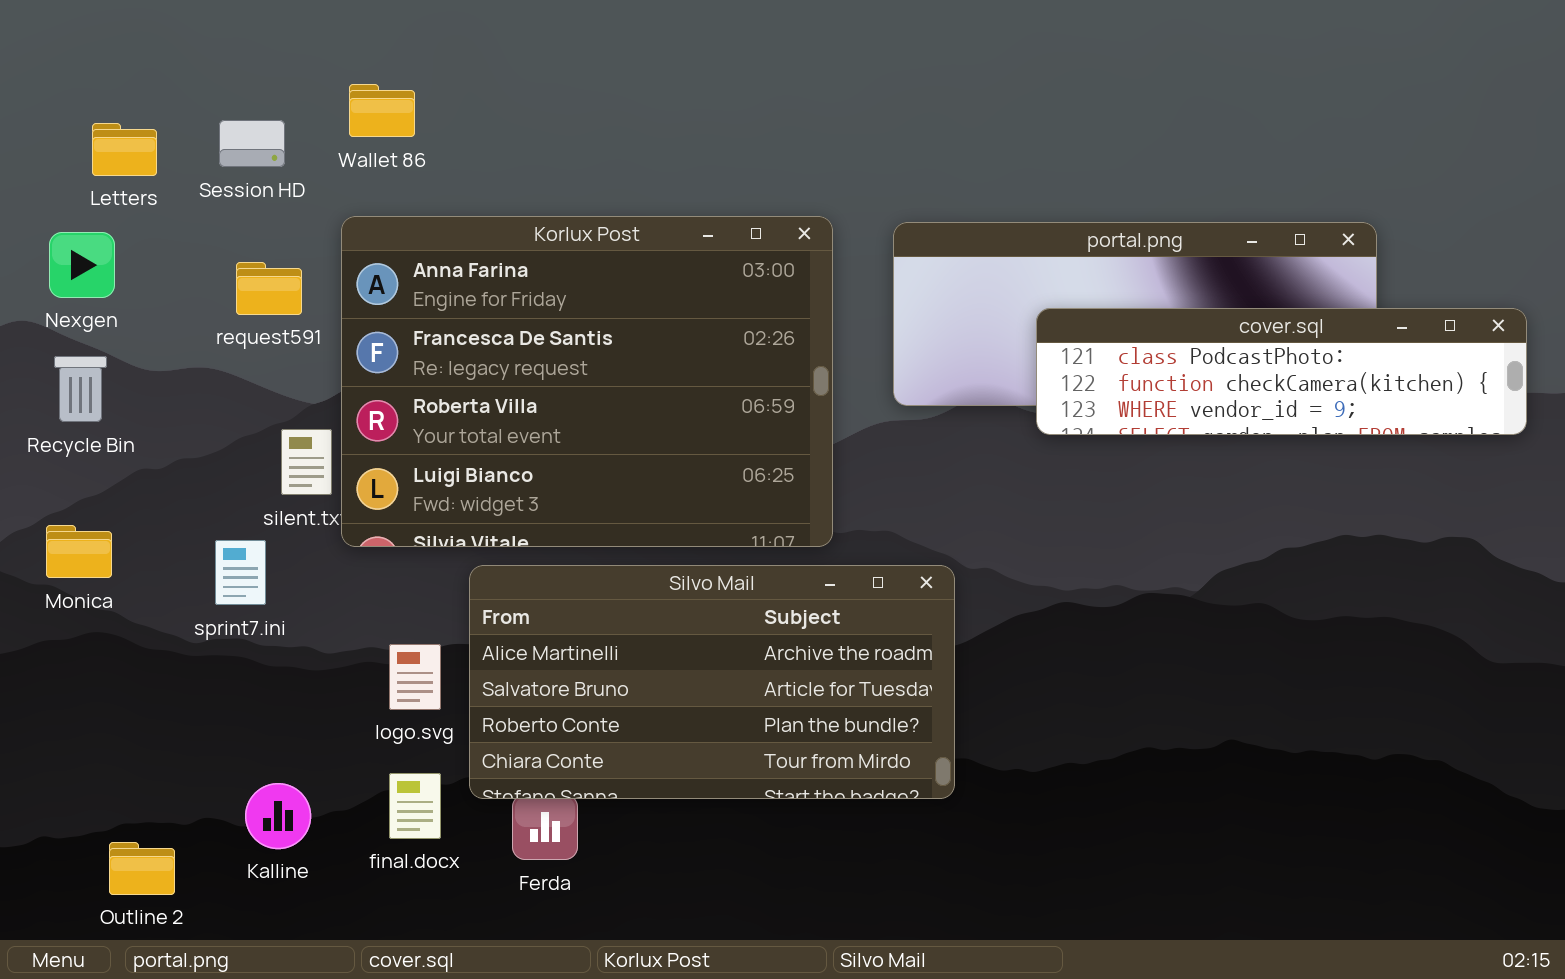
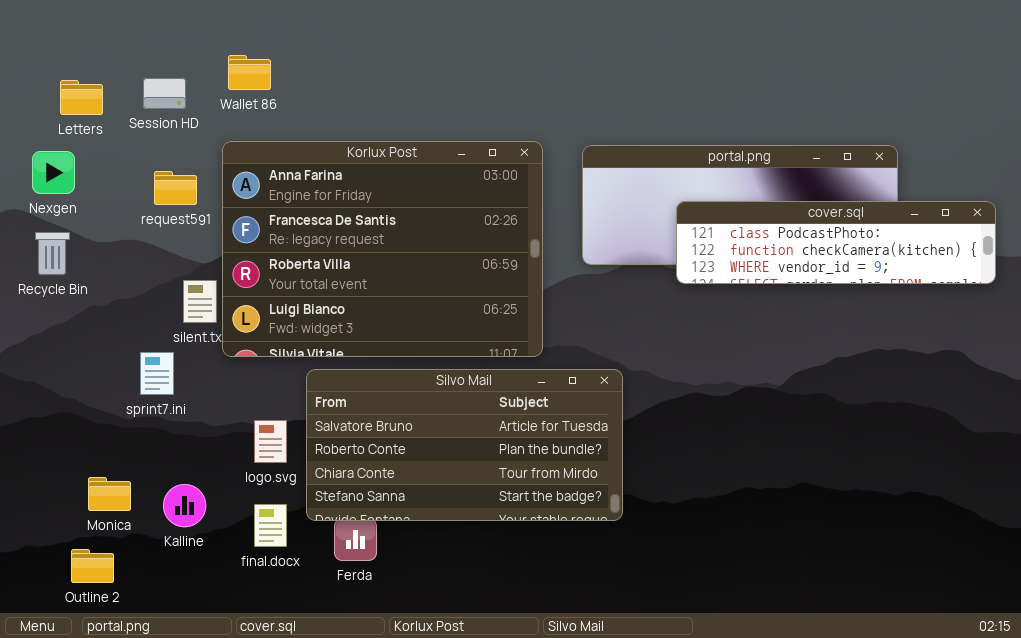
Monica: [46,525,112,578] -> [88,477,131,511], moved
Silvo Mail: [469,565,955,799] -> [306,369,623,521], scrolled down 1 row
Kalline: [245,783,311,849] -> [163,484,206,527], moved

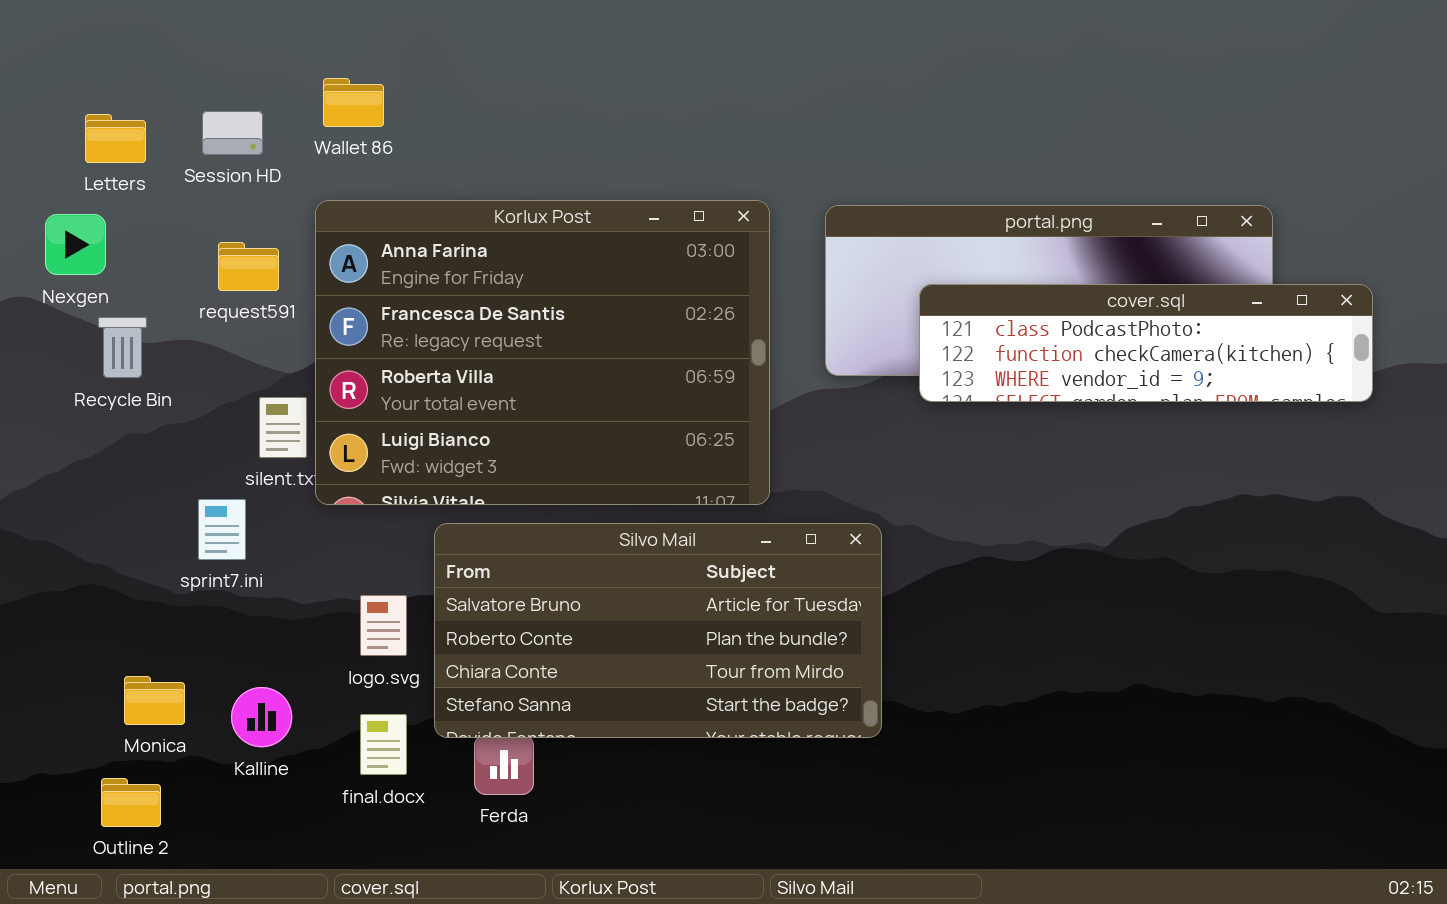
cover.sql: [676,201,996,284] -> [919,284,1373,402], moved
Recycle Bin: [35,232,70,275] -> [98,317,147,378], moved

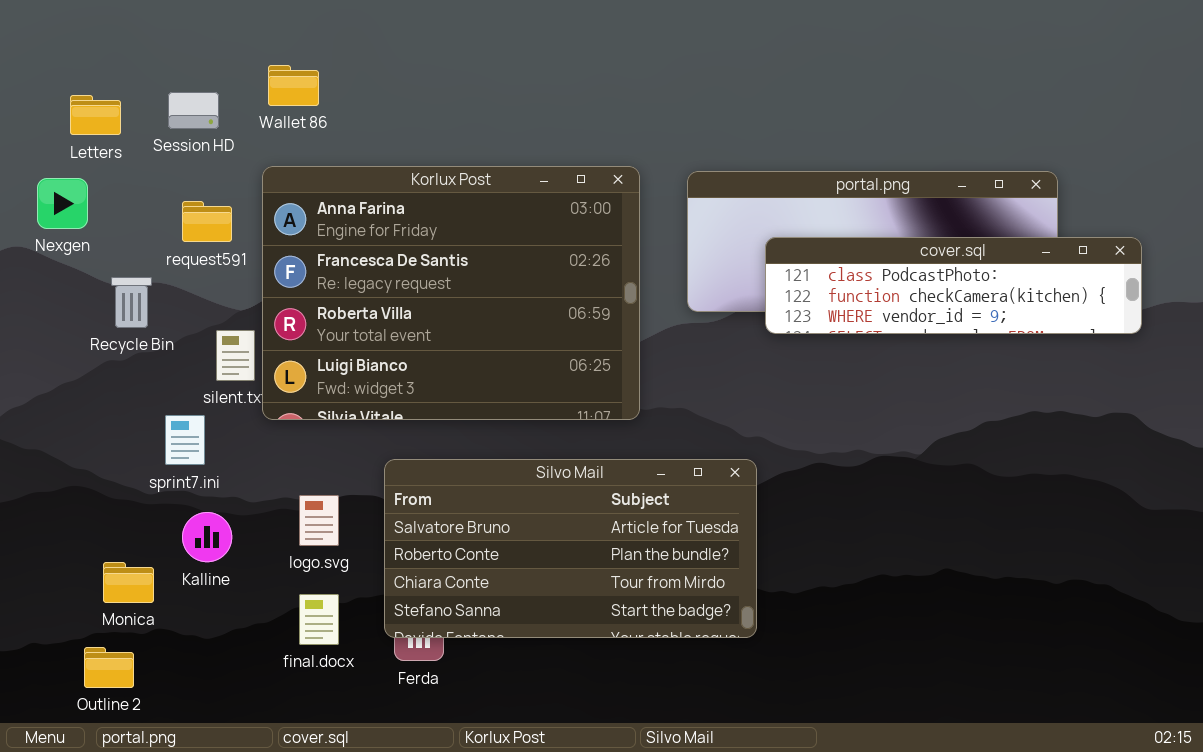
Recycle Bin: [98,317,147,378] -> [111,277,152,328], moved
Silvo Mail: [434,523,882,738] -> [384,459,757,638], moved
Kalline: [231,687,292,747] -> [182,512,232,562], moved

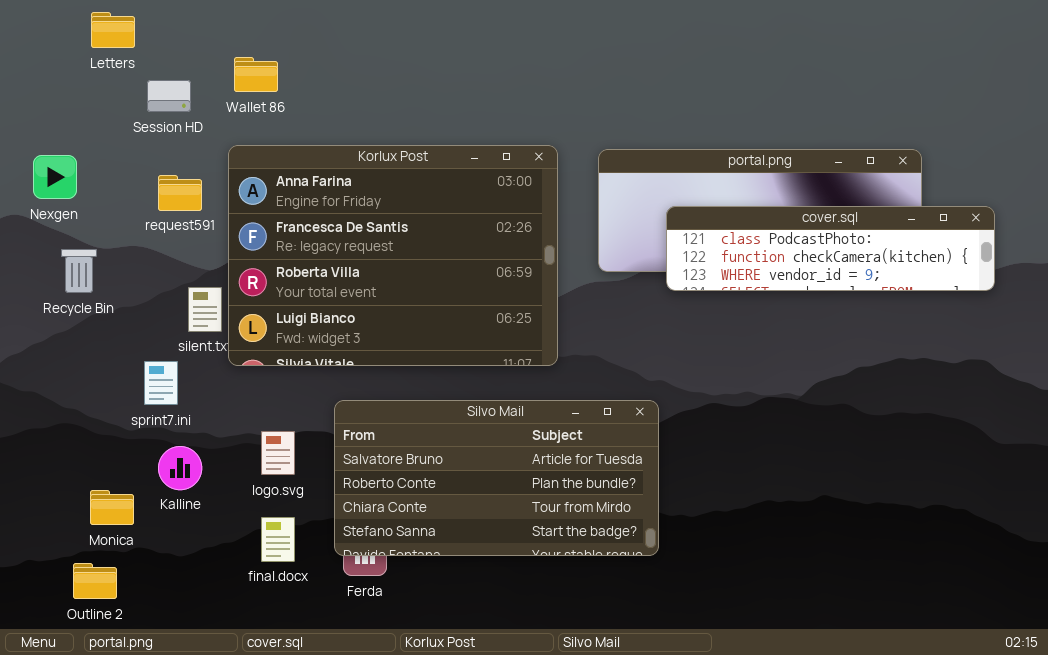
Letters: [70,95,121,135] -> [91,12,135,48], moved
Recycle Bin: [111,277,152,328] -> [61,249,97,293], moved

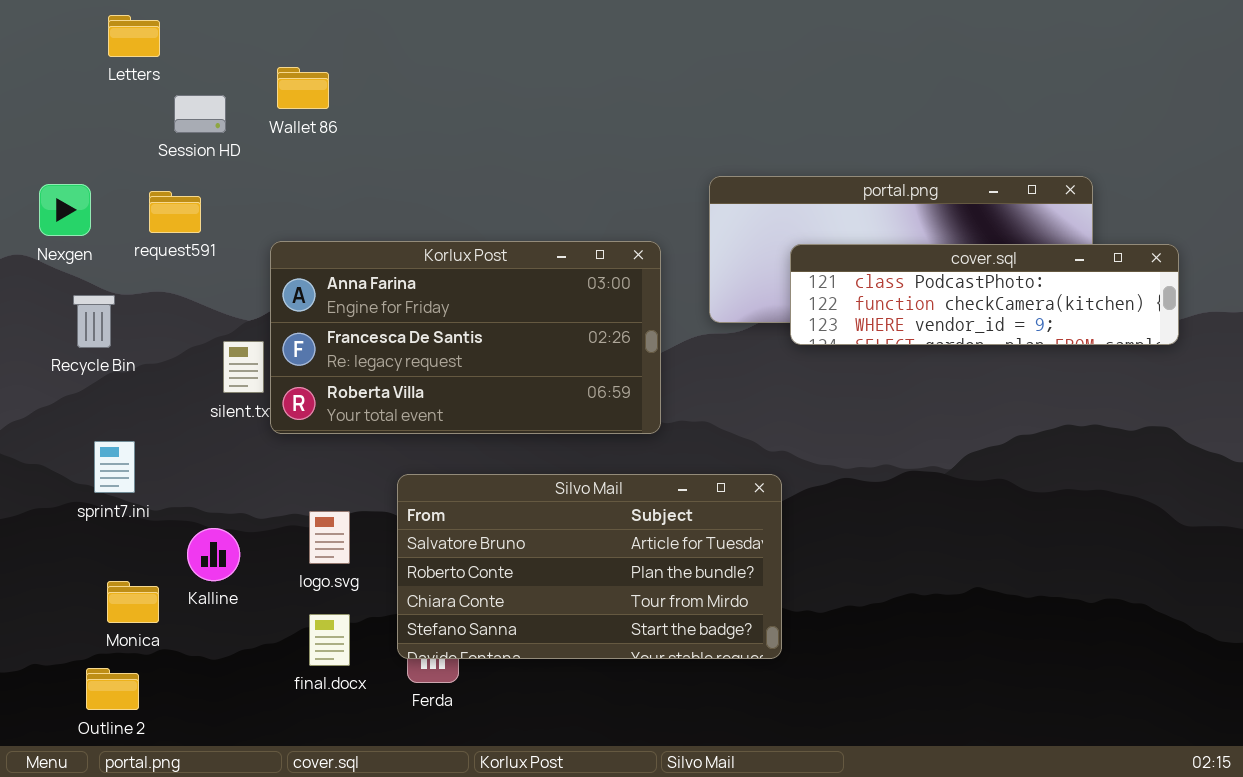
Korlux Post: [228,145,558,366] -> [270,241,661,434], resized
request591: [158,175,202,211] -> [149,191,201,233], moved
sprint7.ini: [144,361,178,405] -> [94,441,135,493], moved

